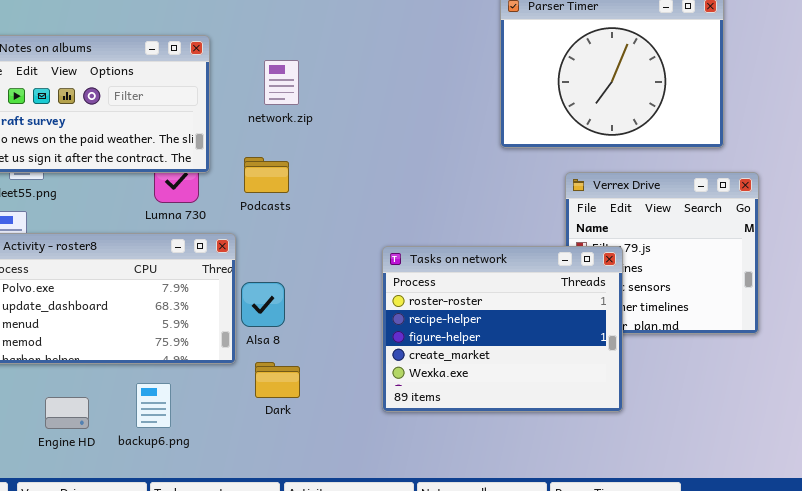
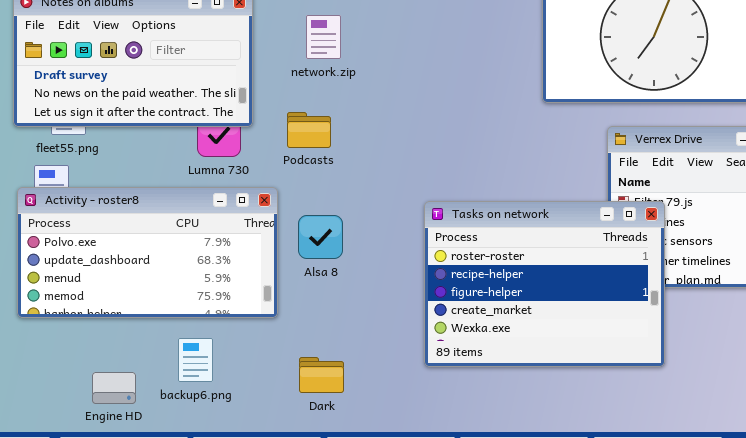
Alsa 8: [241,282,285,327] -> [298,215,343,259], moved
Dark: [255,362,300,398] -> [299,357,344,393], moved
Engine HD: [45,397,89,429] -> [92,372,136,404], moved

